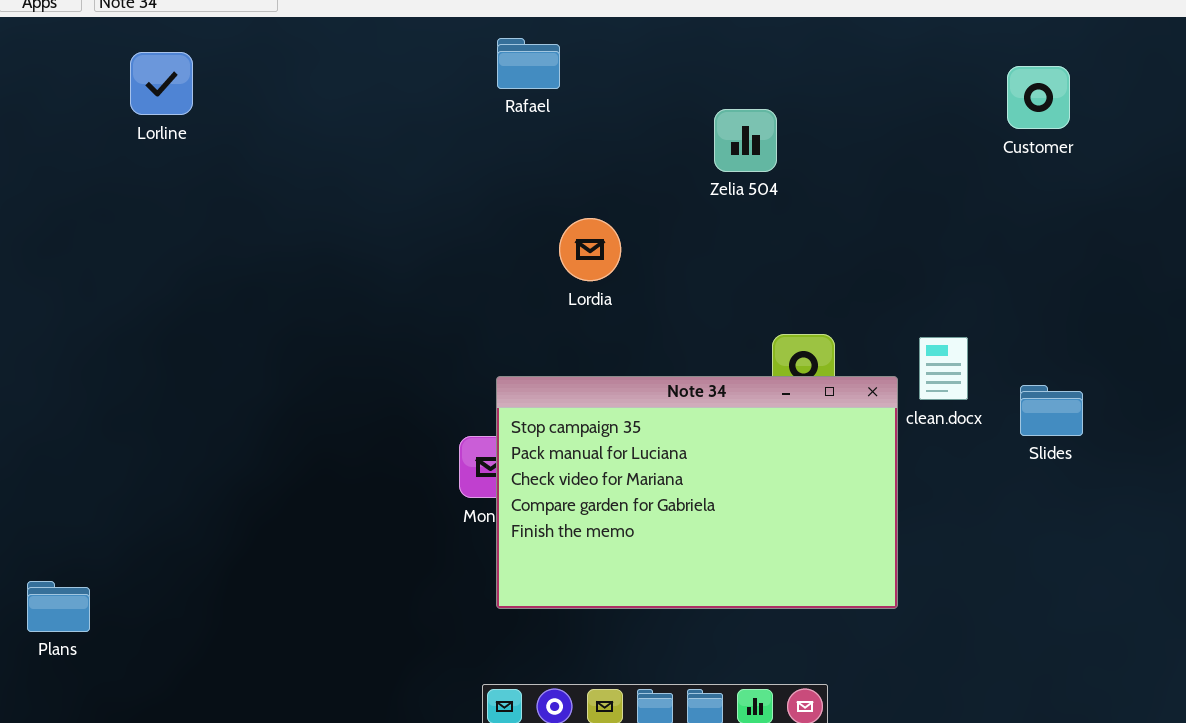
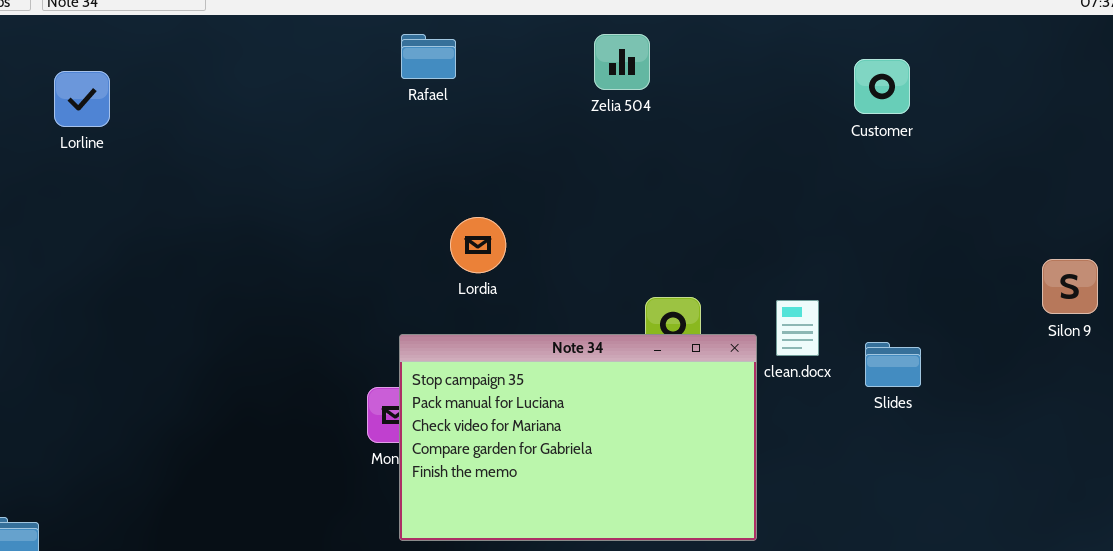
Lorline: [130,52,193,115] -> [54,71,110,127], moved
Zelia 504: [714,109,777,172] -> [594,34,650,90], moved
Lordia: [559,218,621,281] -> [450,217,506,273], moved

